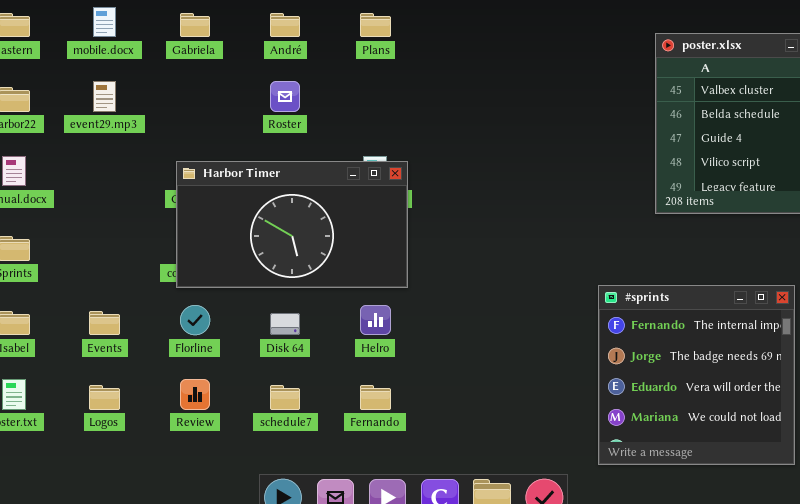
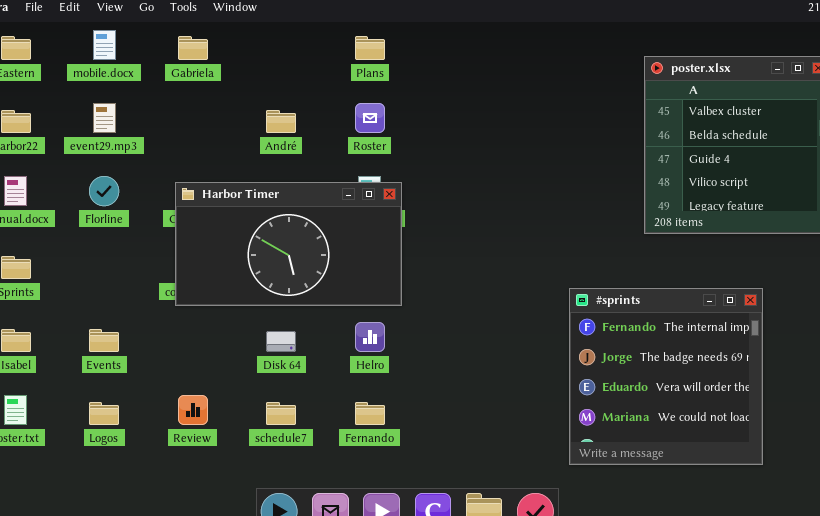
André: [270,13,300,37] -> [266,110,296,133], moved
Roster: [270,81,300,112] -> [355,103,385,133], moved
#sprints: [598,285,795,465] -> [569,288,763,465], moved
Florline: [180,305,210,335] -> [89,176,119,206], moved

